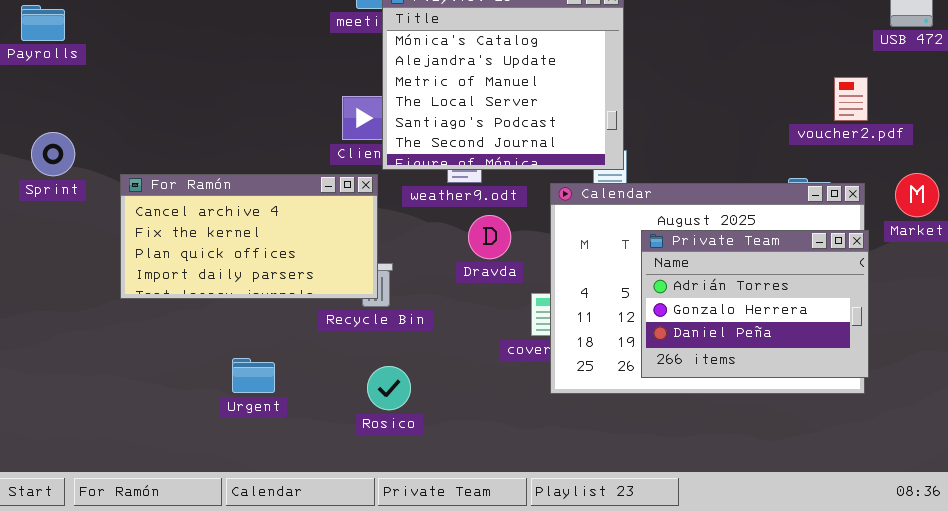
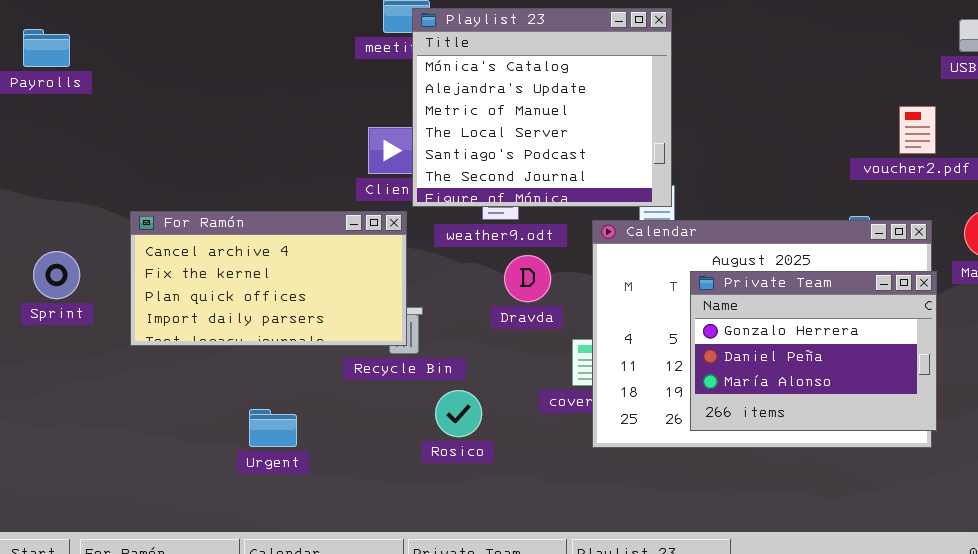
Sprint: [31,132,75,176] -> [33,251,80,299], moved
Private Team: [641,230,869,378] -> [690,271,937,431], scrolled down 1 row
Rosico: [367,366,411,410] -> [435,390,482,437], moved

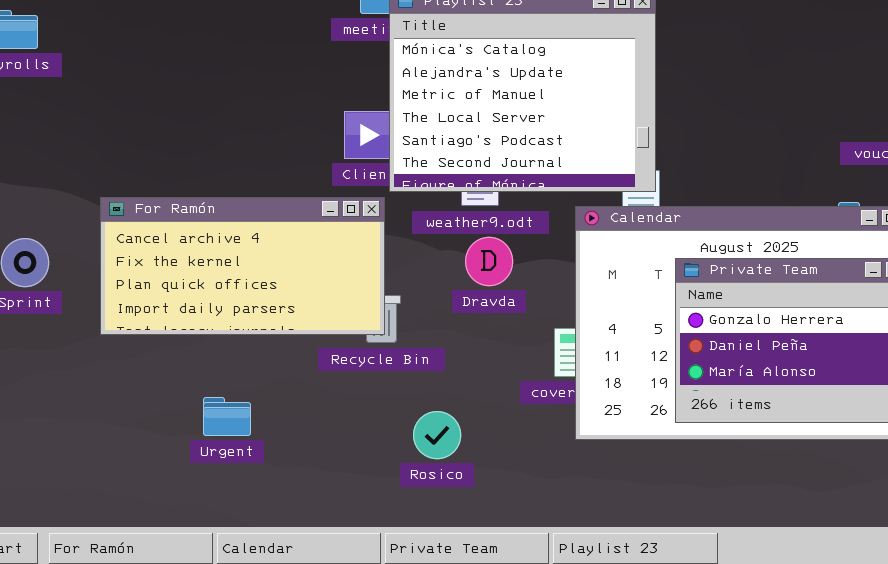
Dravda: [504,255,551,302] -> [465,237,513,286], moved
Rosico: [435,390,482,437] -> [413,411,461,459], moved
Urgent: [249,409,297,447] -> [203,397,251,436], moved

